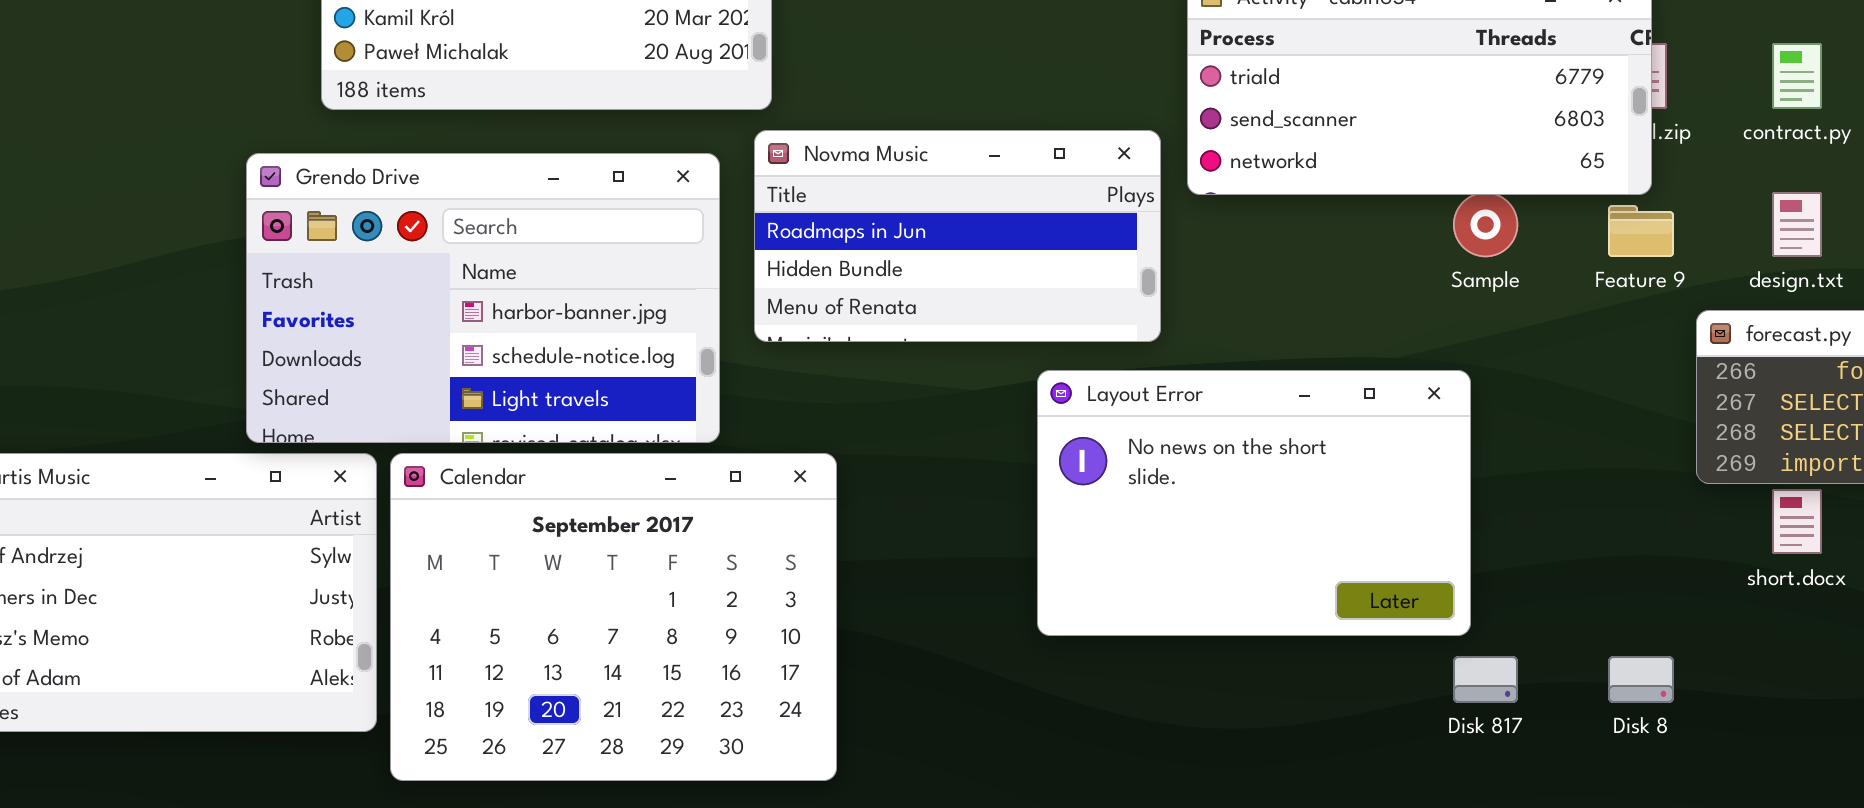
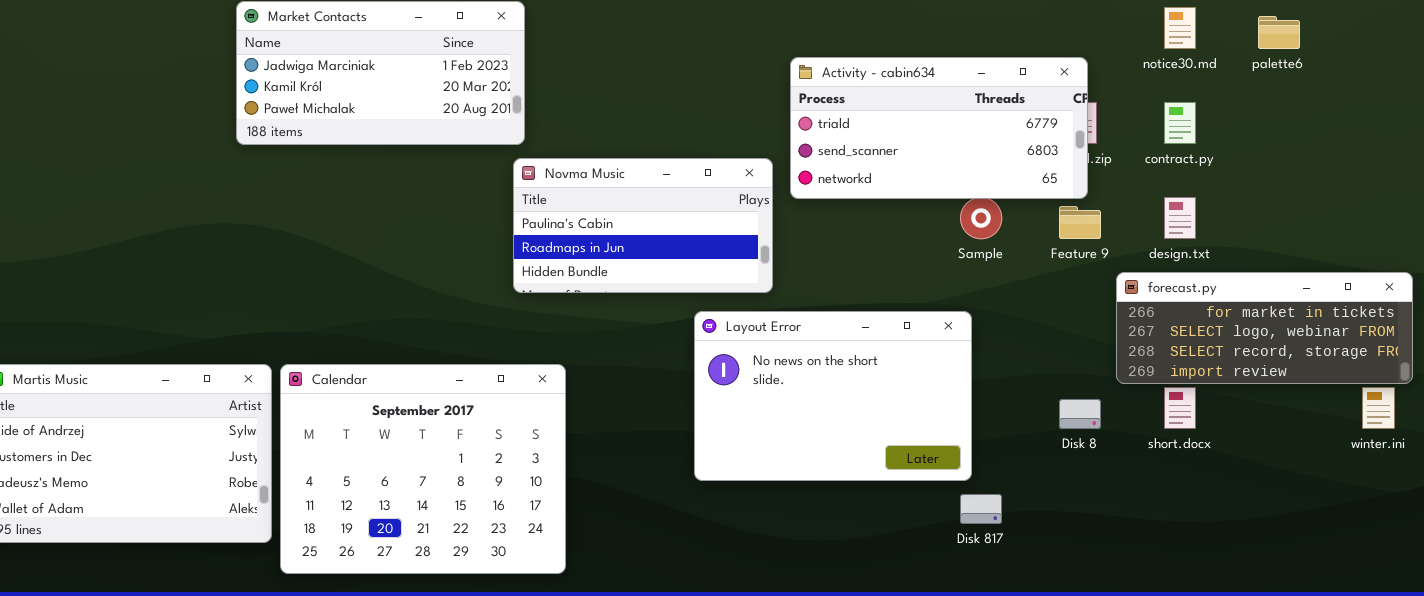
Novma Music: [754,130,1161,342] -> [513,158,773,293], scrolled up 1 row
Grendo Drive: [246,153,720,443] -> none, closed
Disk 8: [1608,656,1674,703] -> [1059,399,1101,429], moved

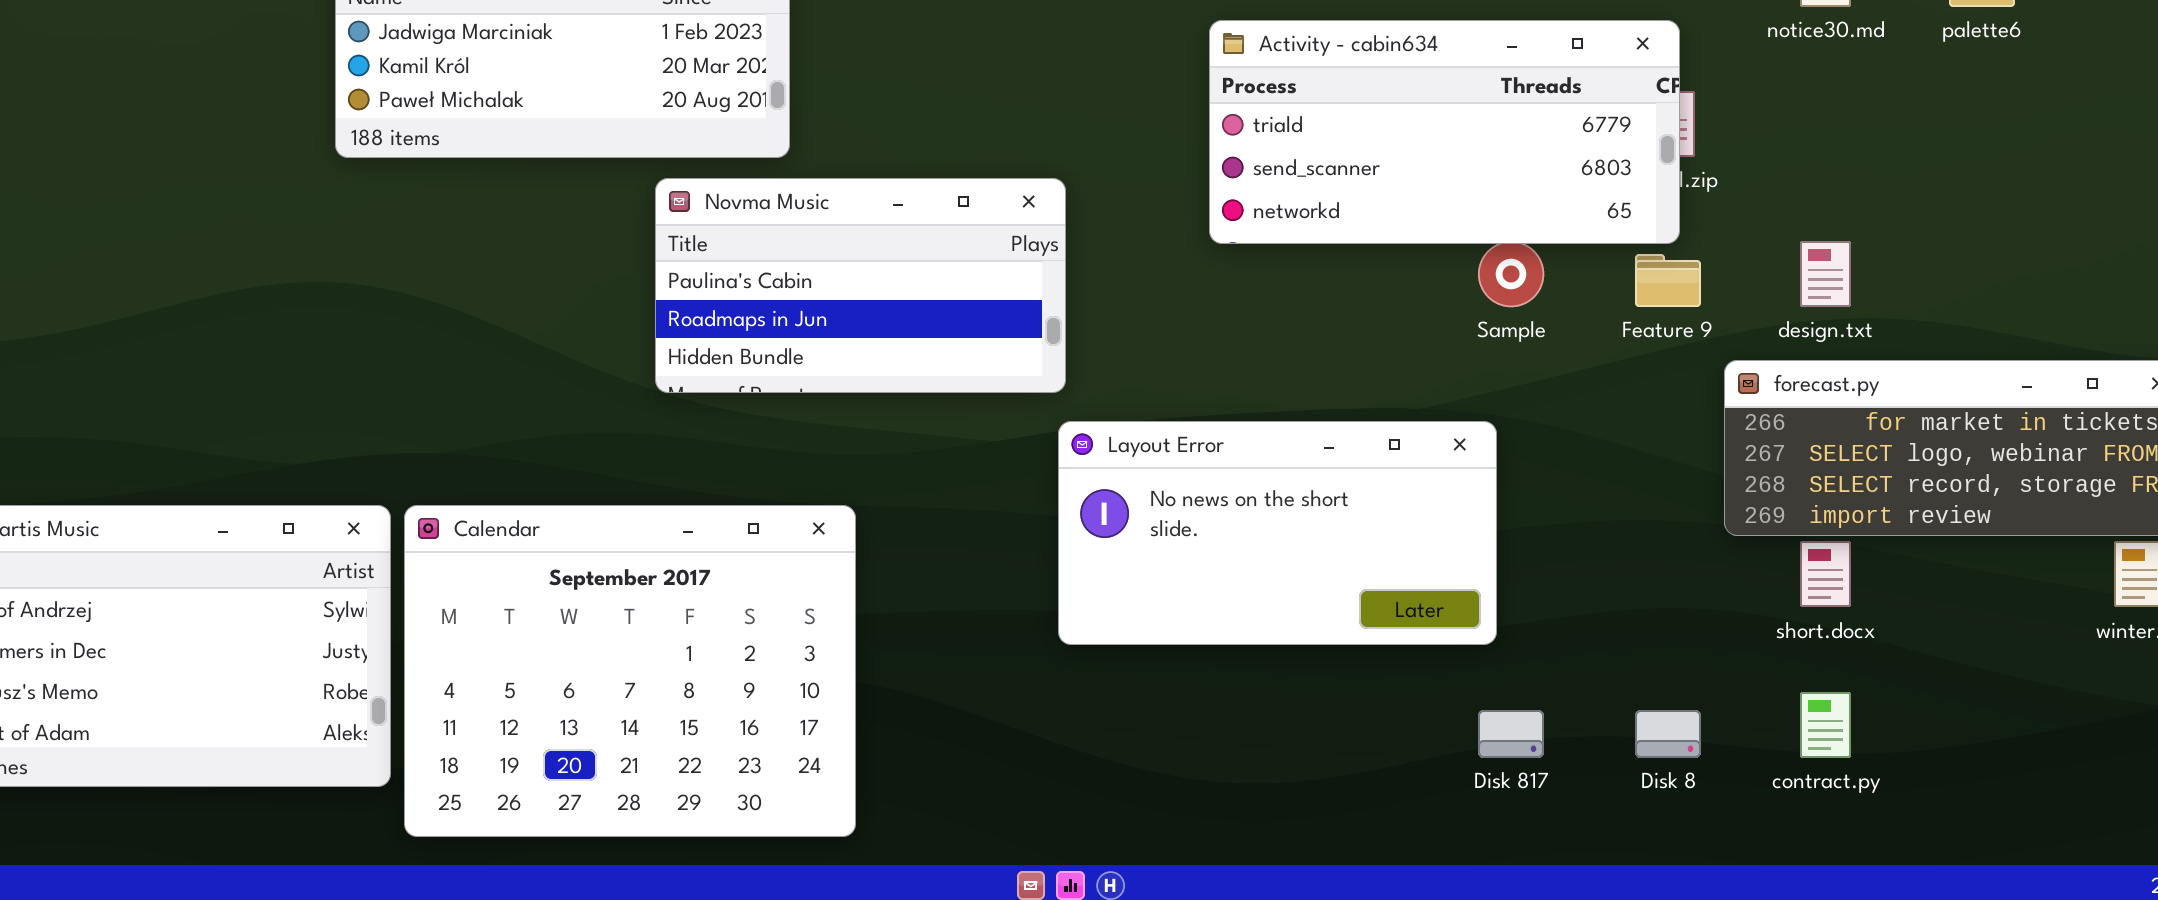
contract.py: [1164,102,1196,144] -> [1800,692,1851,758], moved
Novma Music: [513,158,773,293] -> [655,178,1066,393], moved
Layout Error: [694,311,972,481] -> [1058,421,1497,645], resized
Disk 8: [1059,399,1101,429] -> [1635,710,1701,758], moved

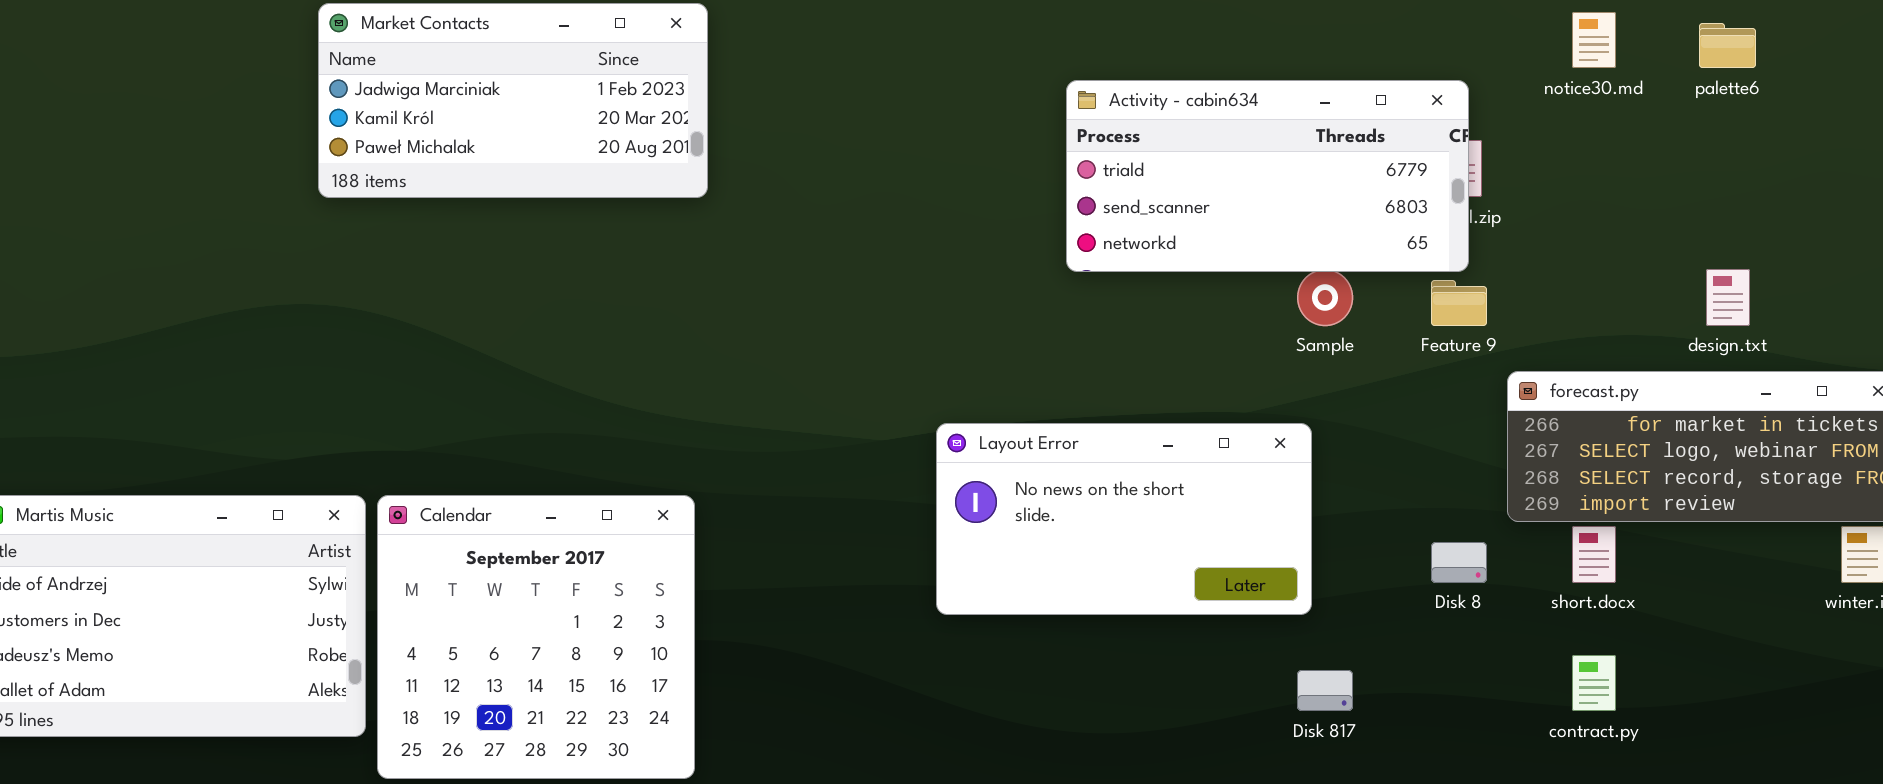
Novma Music: [655,178,1066,393] -> none, closed
design.txt: [1800,241,1851,307] -> [1706,269,1750,326], moved
Calendar: [404,505,856,837] -> [377,495,695,779], resized
Disk 8: [1635,710,1701,758] -> [1431,542,1487,583], moved

